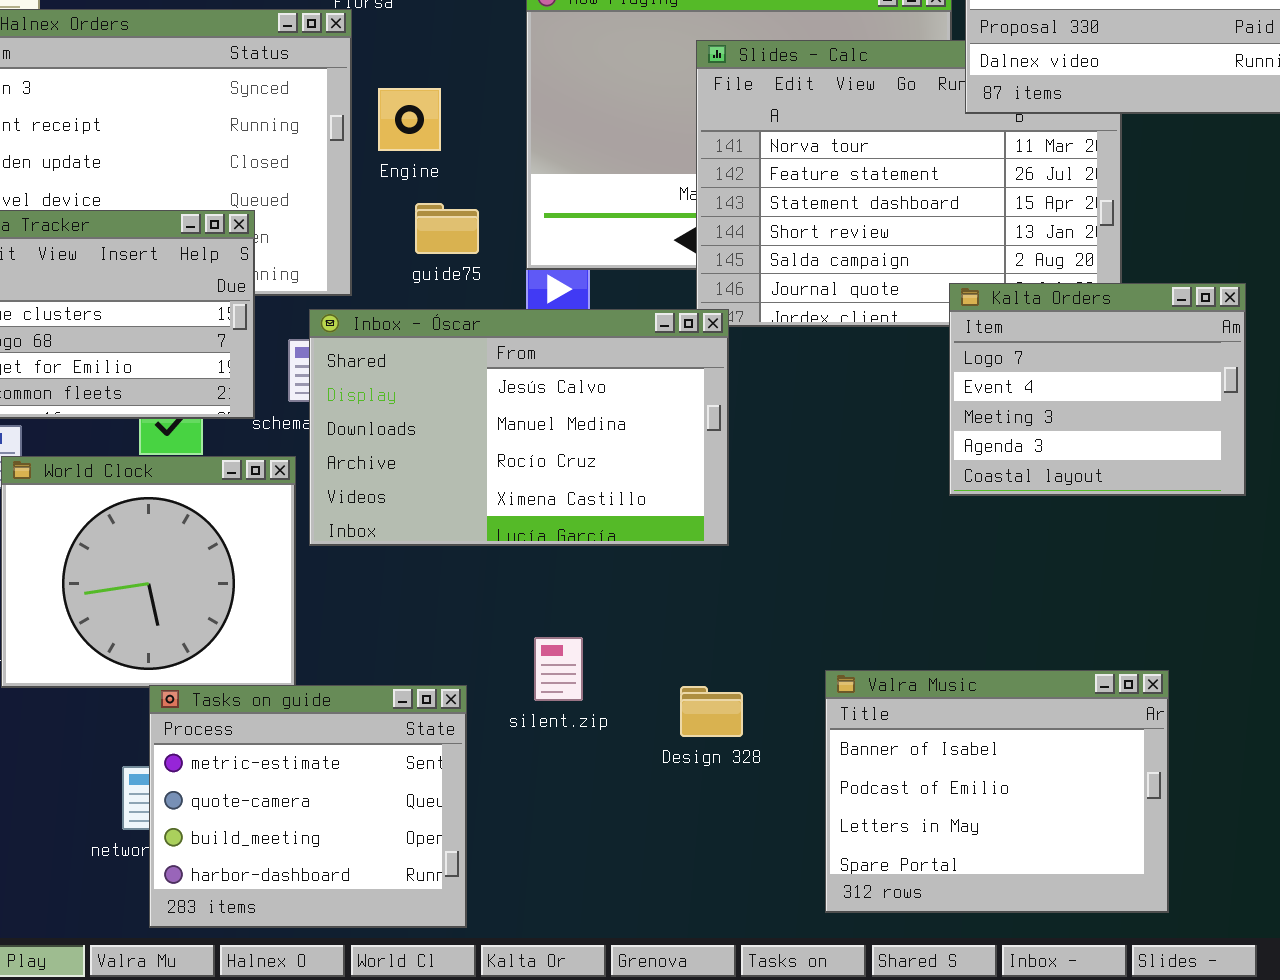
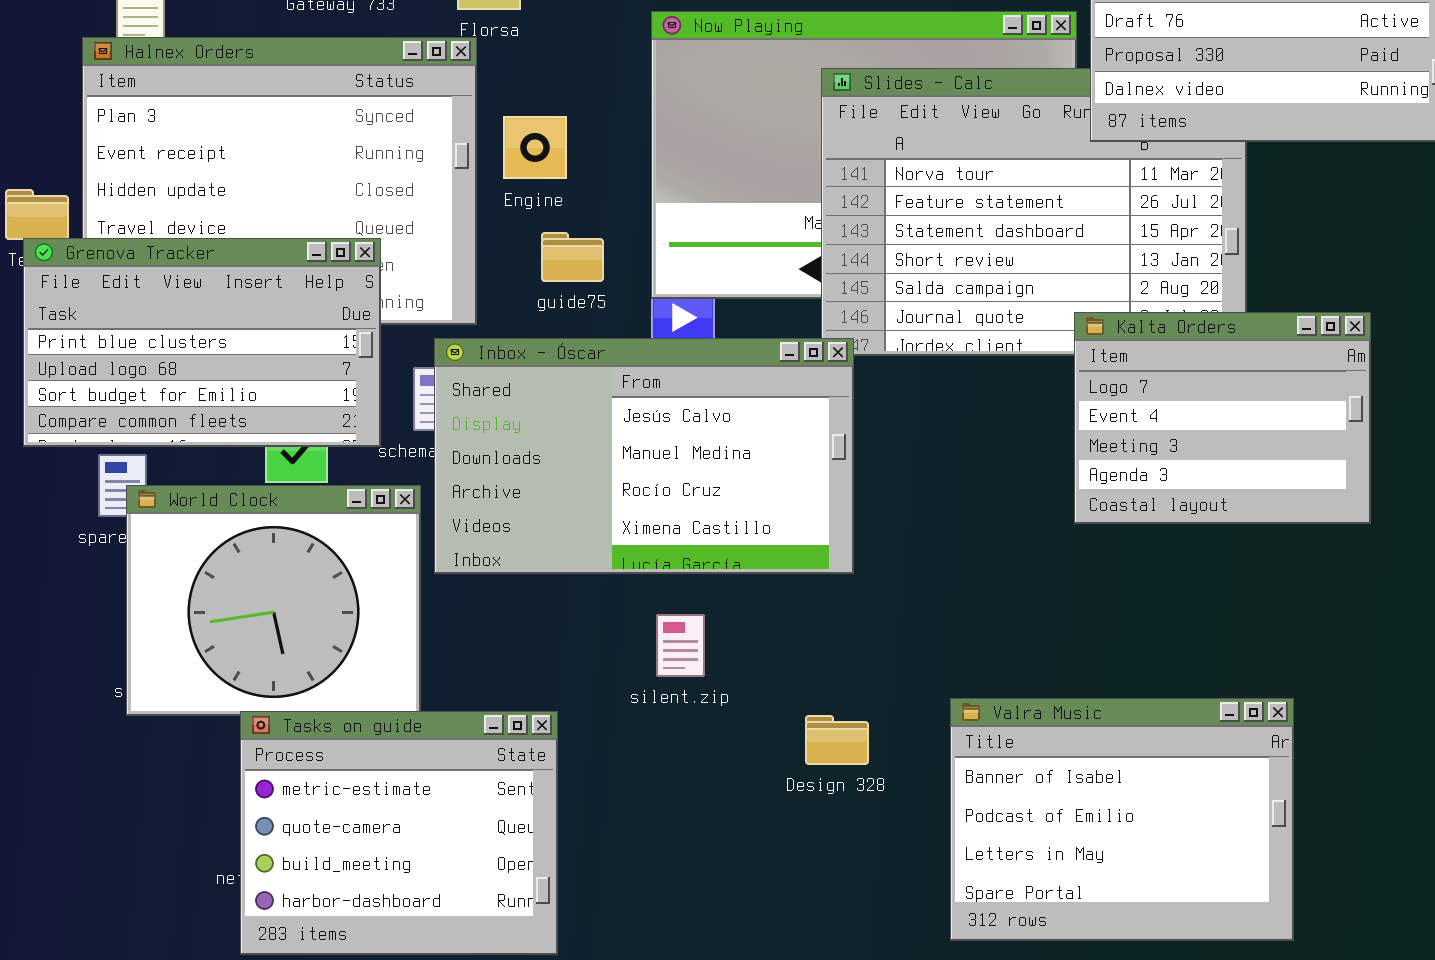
silent.zip: [534,637,583,701] -> [656,614,705,677], moved
Tasks on guide: [149,685,467,928] -> [240,711,558,955], moved

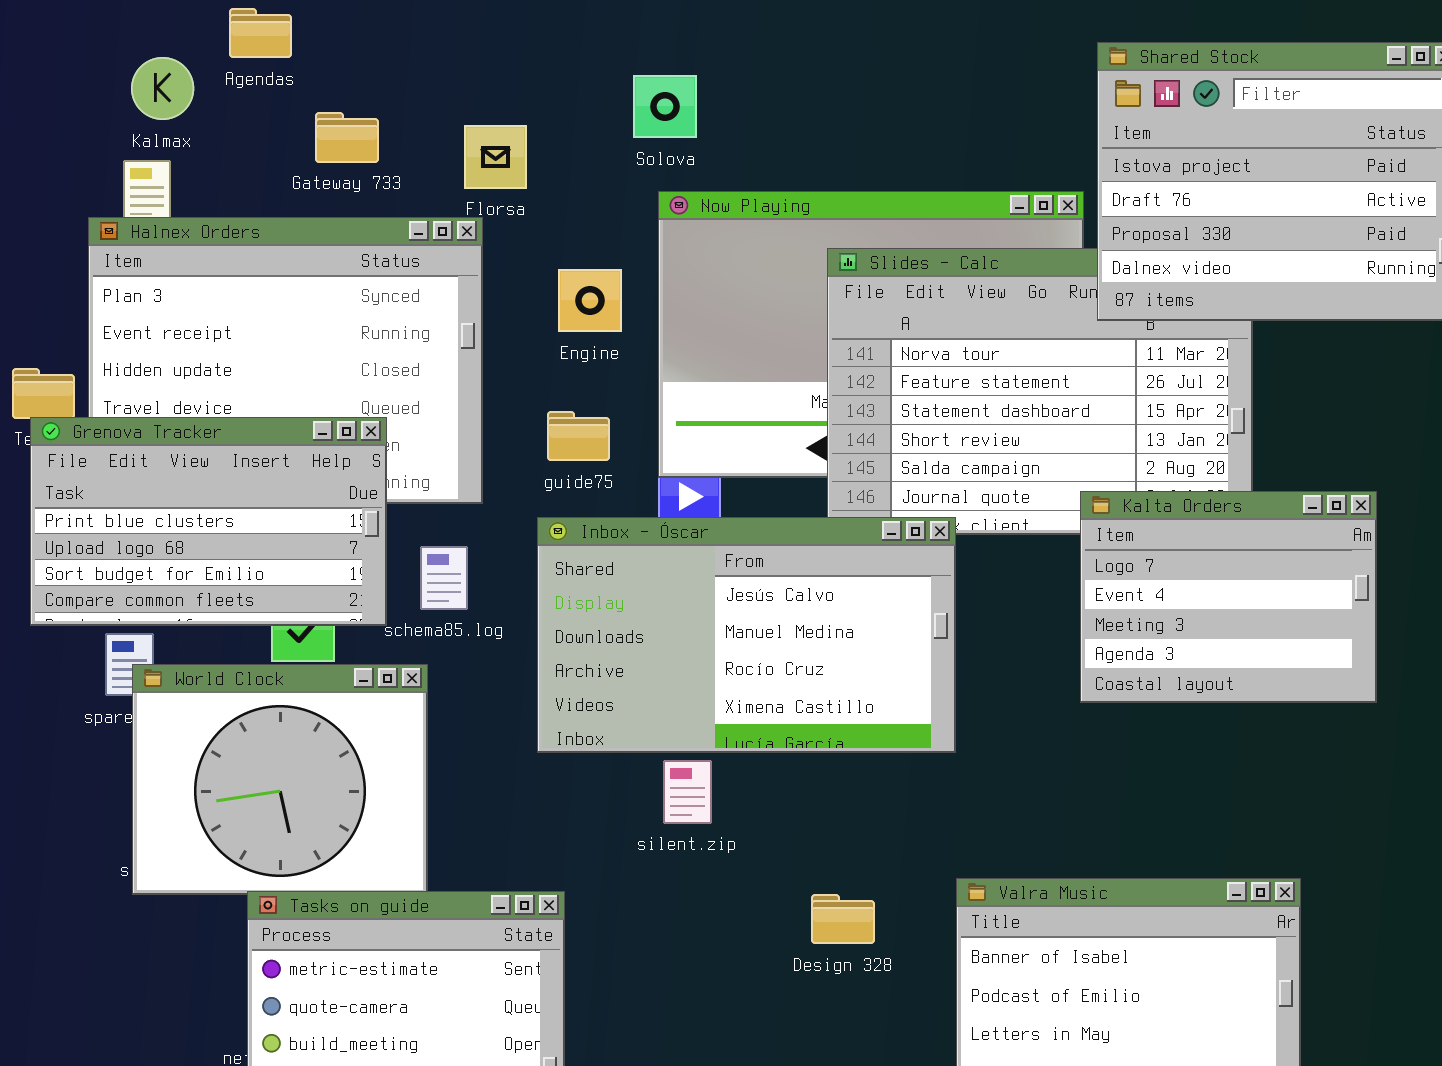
Engine: [503,116,567,179] -> [558,269,622,332], moved
Inbox - Óscar: [434,338,854,574] -> [537,517,956,753], moved
silent.zip: [656,614,705,677] -> [663,760,712,824], moved

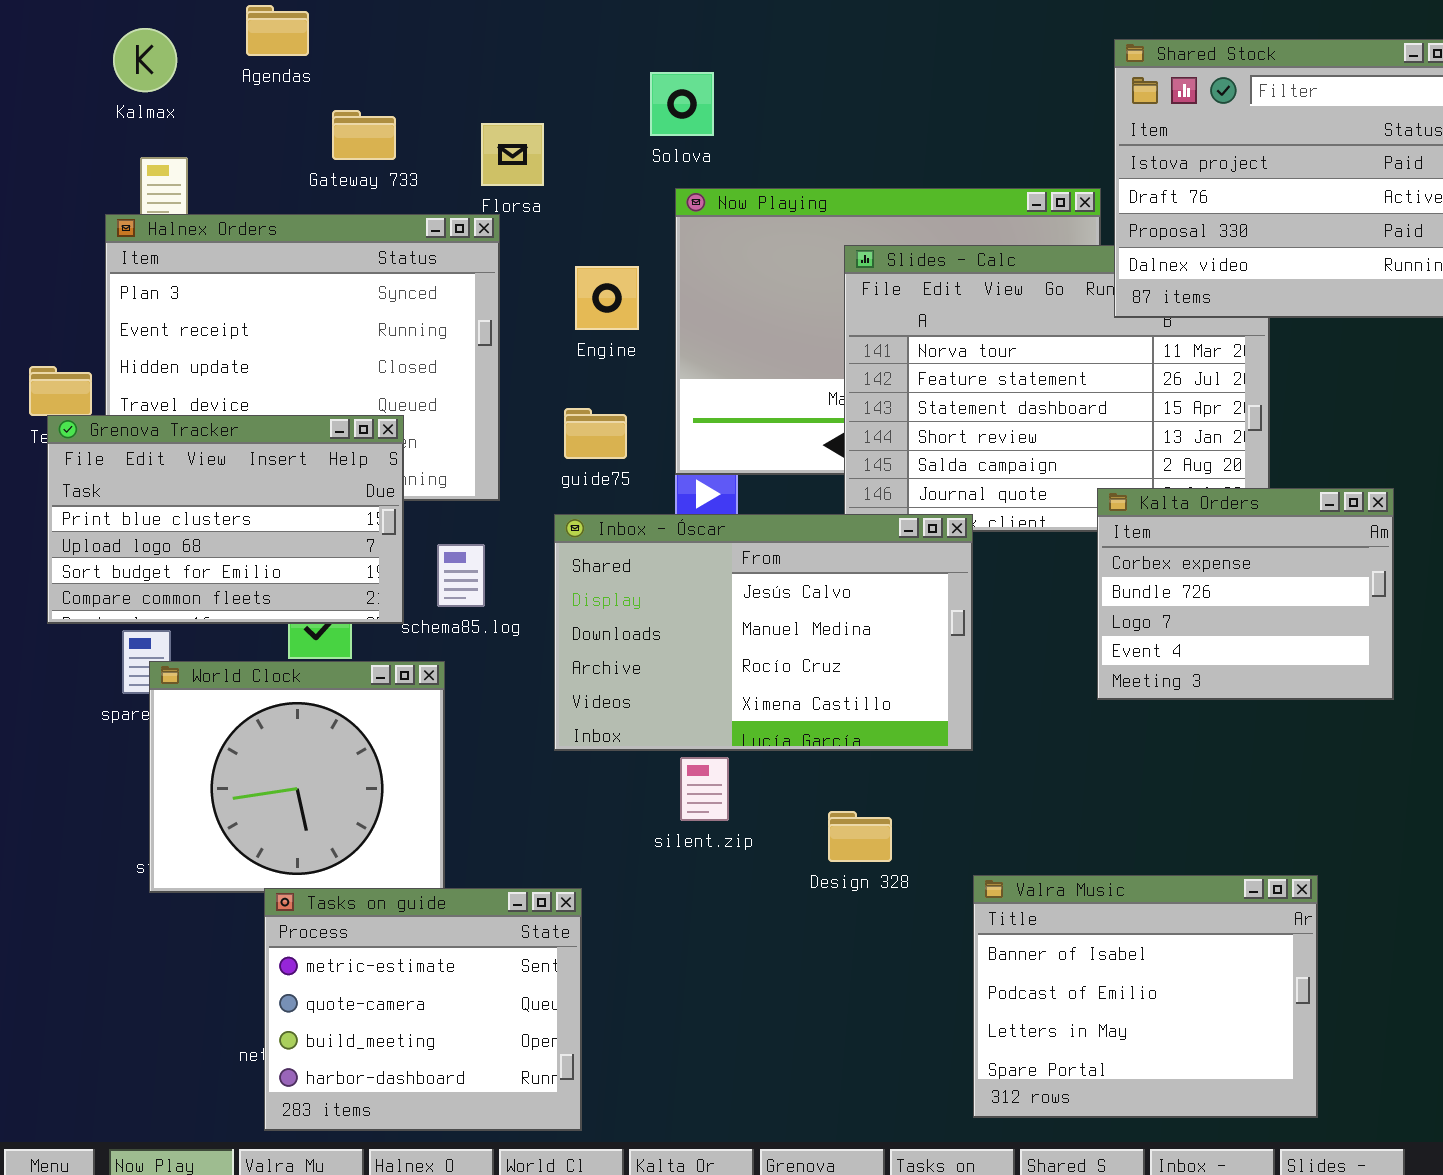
Kalmax: [131,57,194,120] -> [113,28,177,92], moved
Kalta Orders: [1080,491,1377,703] -> [1097,488,1394,700], scrolled up 2 rows
Design 328: [811,894,875,944] -> [828,811,892,862], moved

